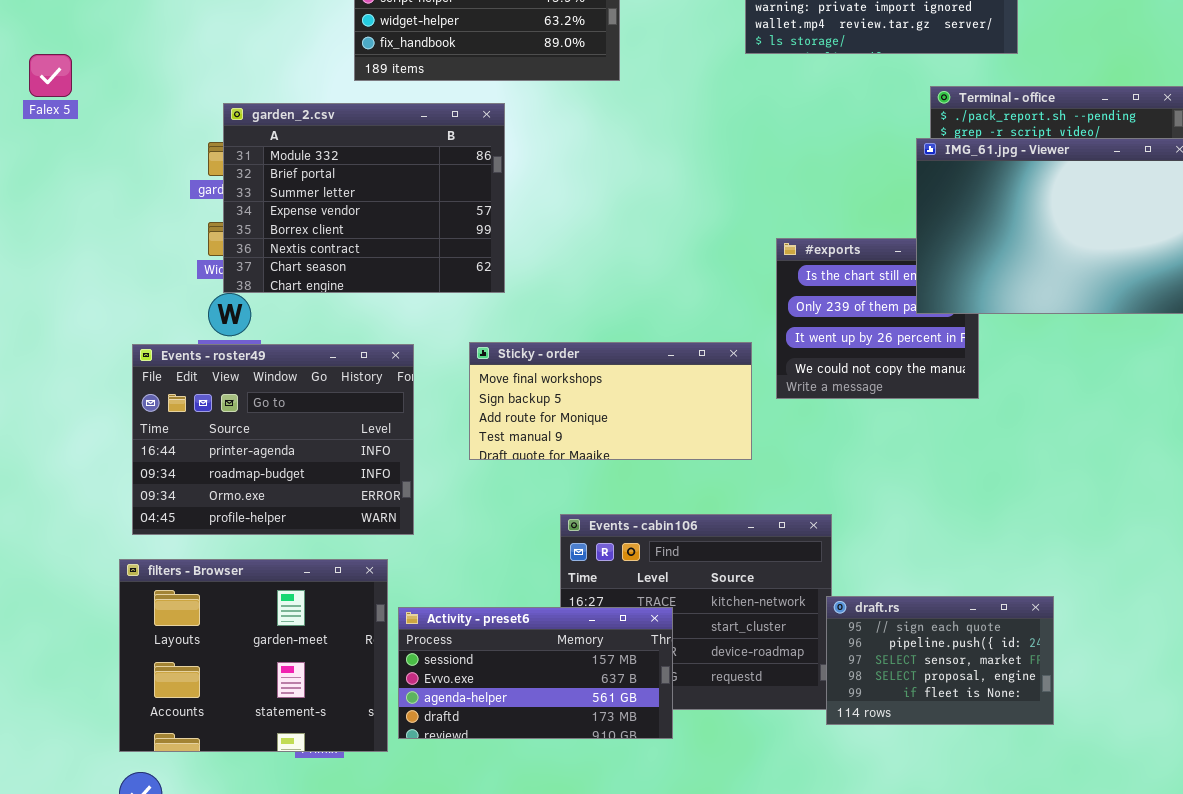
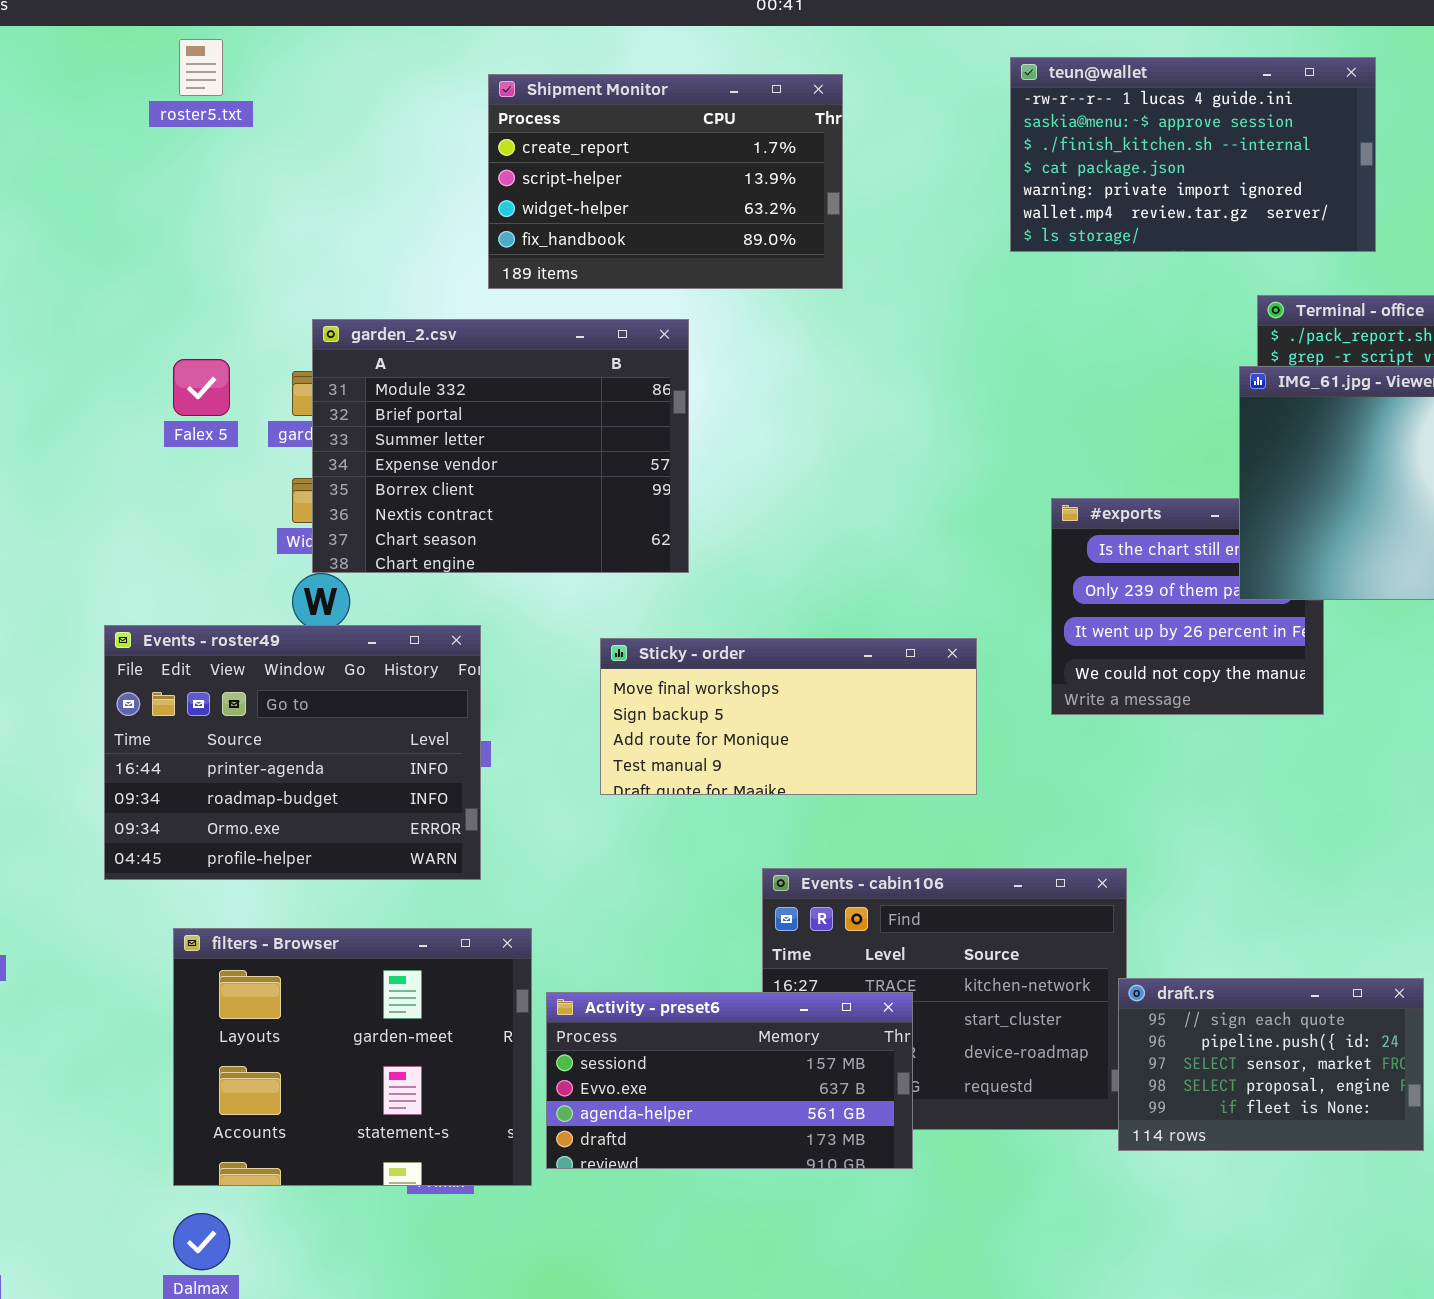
Falex 5: [29,54,72,97] -> [173,359,230,416], moved
Sticky - order: [469,342,752,460] -> [600,638,977,795], moved
Events - roster49: [132,344,414,535] -> [104,625,481,880], moved

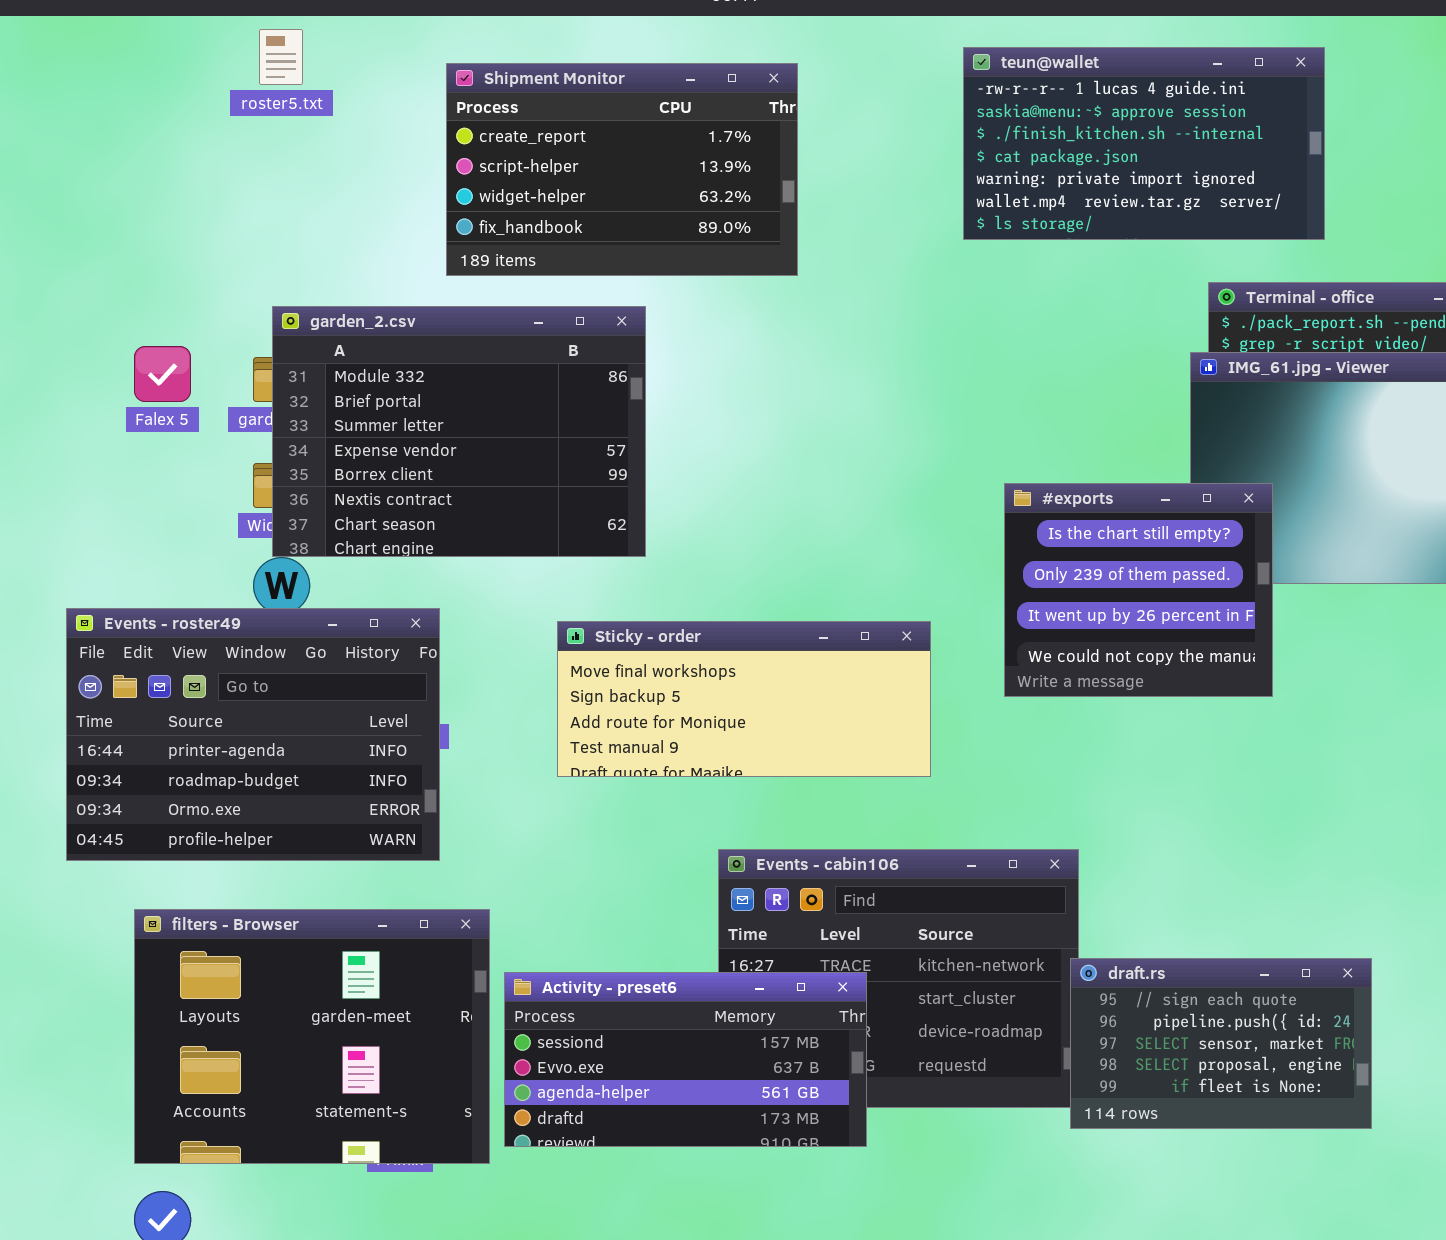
roster5.txt: [179,39,223,96] -> [259,29,303,85], moved
#exports: [1051,498,1324,715] -> [1004,483,1273,697], raised

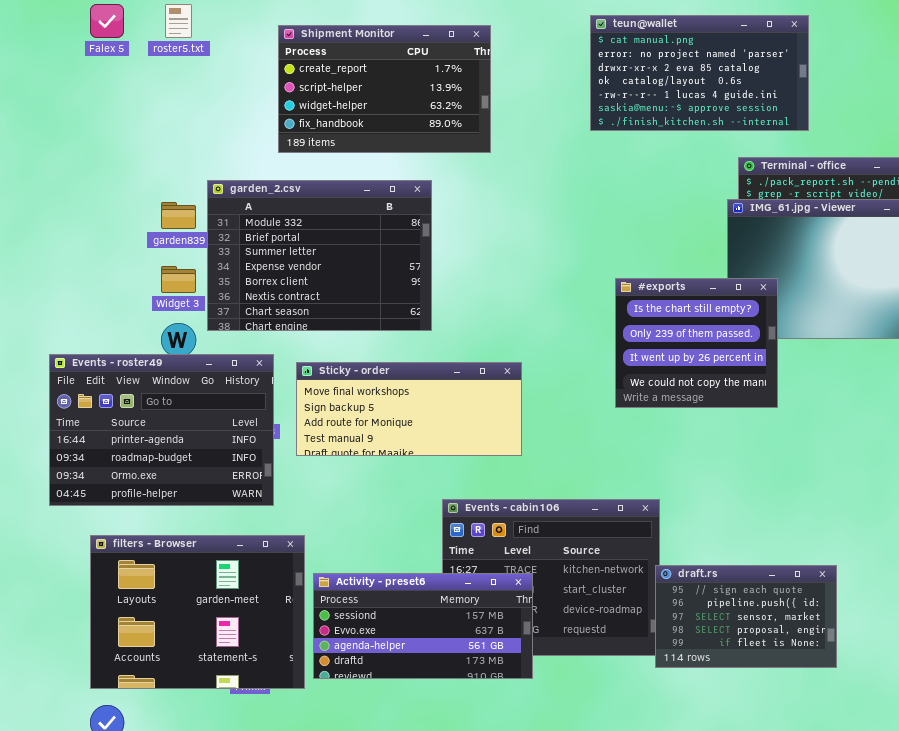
teun@wallet: [963,47,1325,240] -> [590,15,809,131], scrolled up 4 rows
garden_2.csv: [272,306,646,557] -> [207,180,432,331], moved
Falex 5: [134,346,191,402] -> [90,4,124,38], moved
Sticky - order: [557,621,931,777] -> [296,362,522,456], moved

